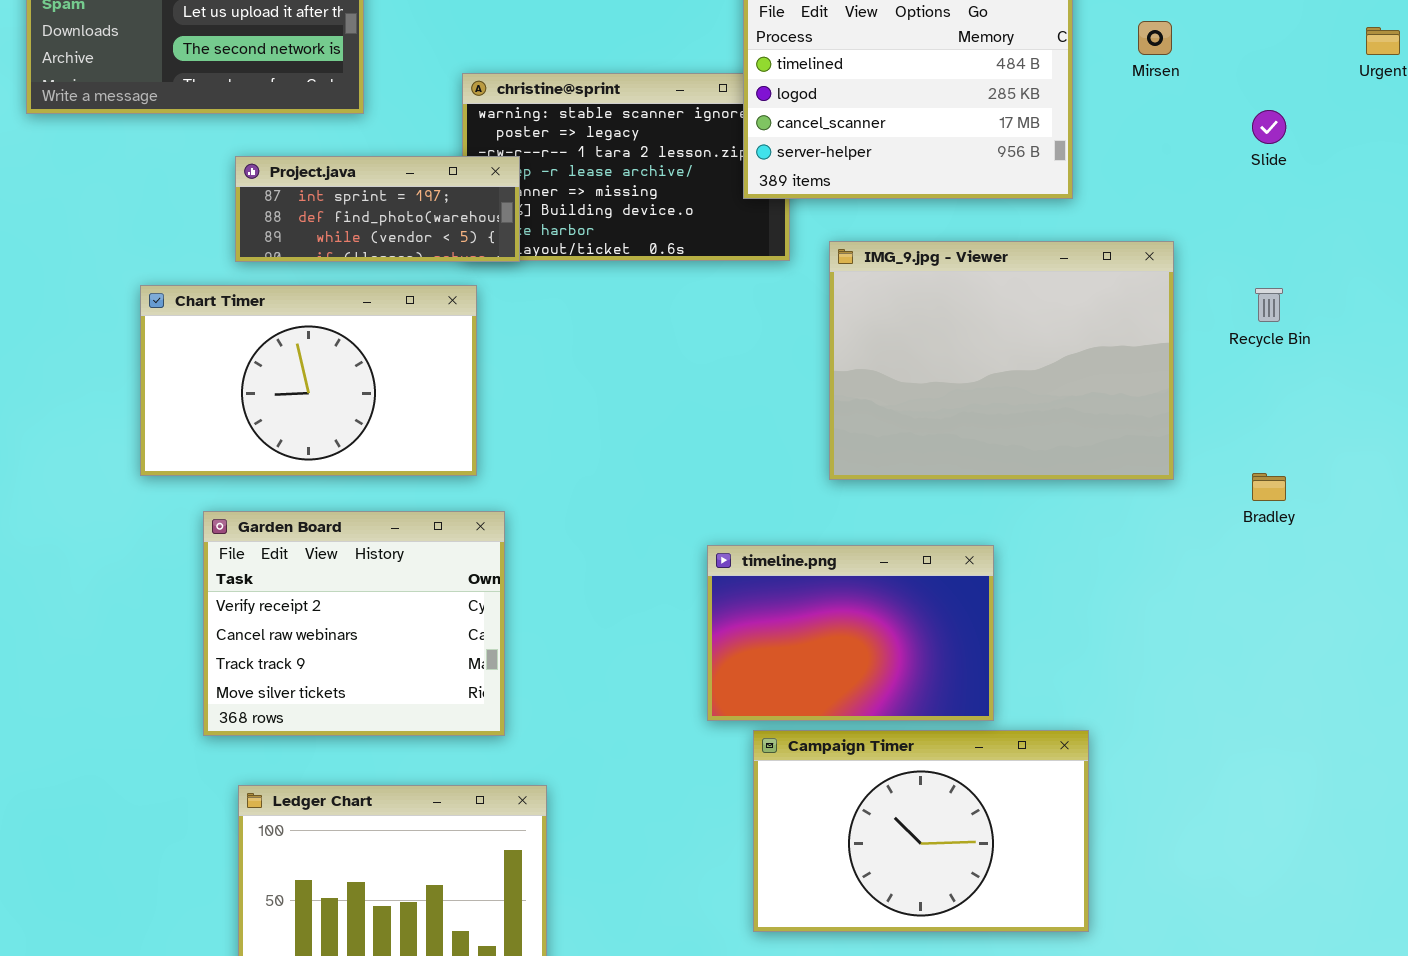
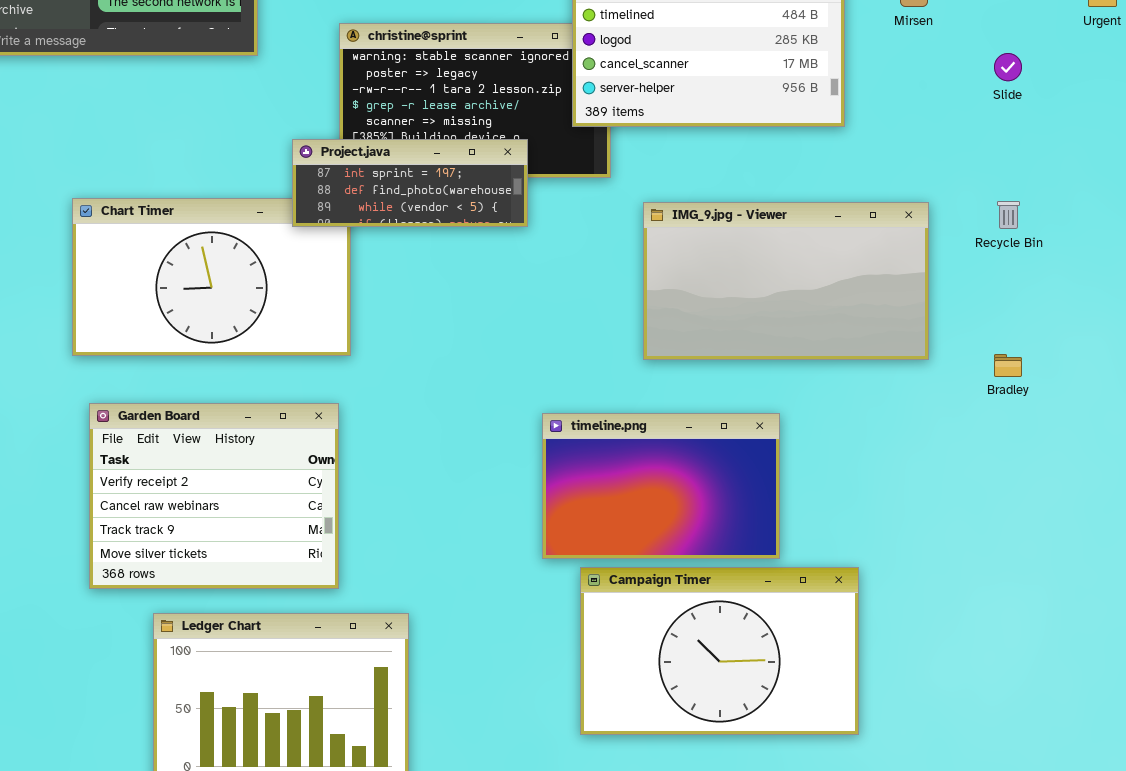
Project.java: [235,156,520,262] -> [292,139,528,227], moved
IMG_9.jpg - Viewer: [829,241,1174,480] -> [643,202,929,360], resized
Garden Board: [203,511,505,736] -> [89,403,339,589], moved

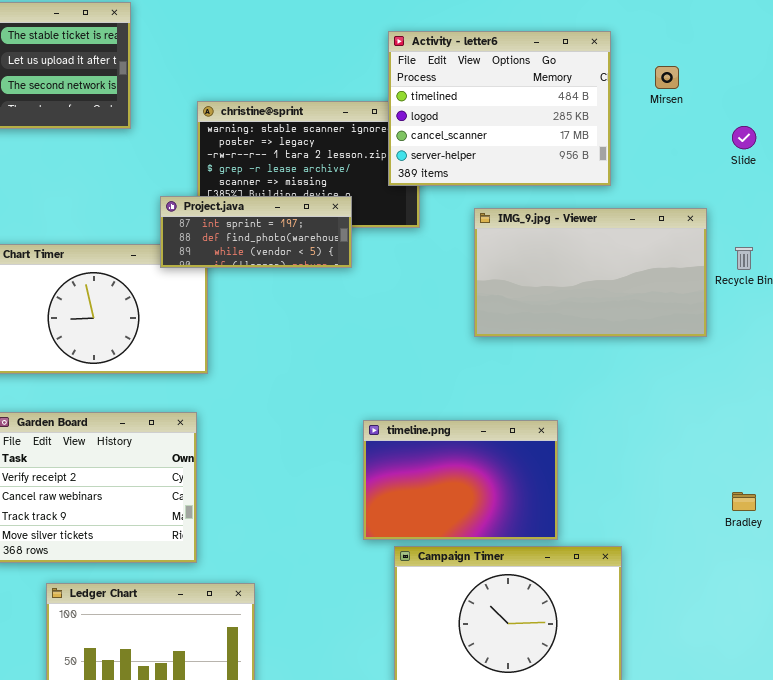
IMG_9.jpg - Viewer: [643,202,929,360] -> [474,208,707,337], moved
Bradley: [994,354,1022,377] -> [732,492,756,511], moved

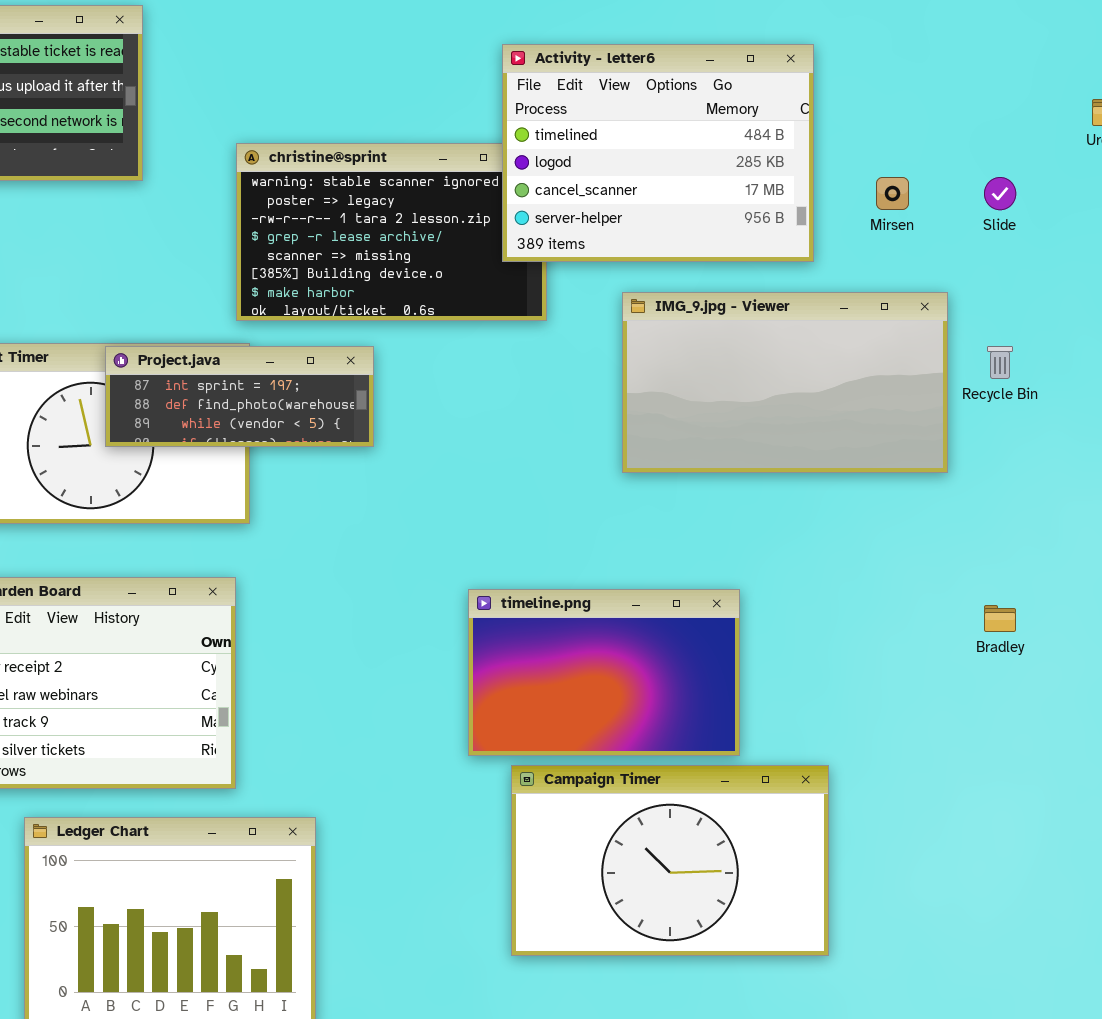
Mirsen: [655,66,679,89] -> [876,177,909,210], moved
Project.java: [160,196,352,268] -> [105,346,374,447], moved
Bradley: [732,492,756,511] -> [984,605,1016,632], moved

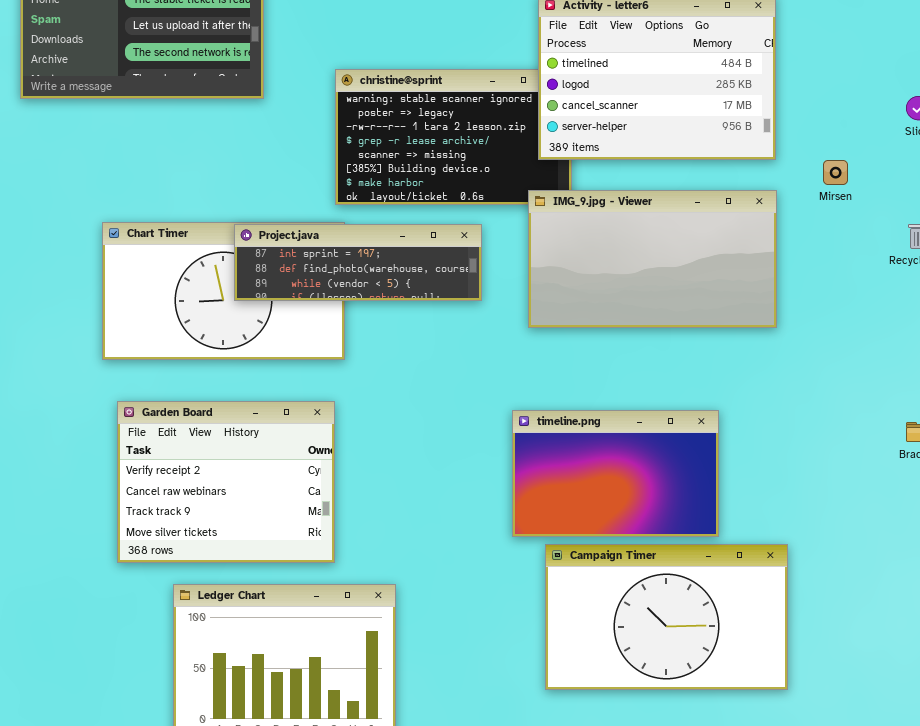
Mirsen: [876,177,909,210] -> [823,160,848,185], moved
IMG_9.jpg - Viewer: [622,292,948,473] -> [528,190,777,328], moved
Project.java: [105,346,374,447] -> [234,224,482,301], resized

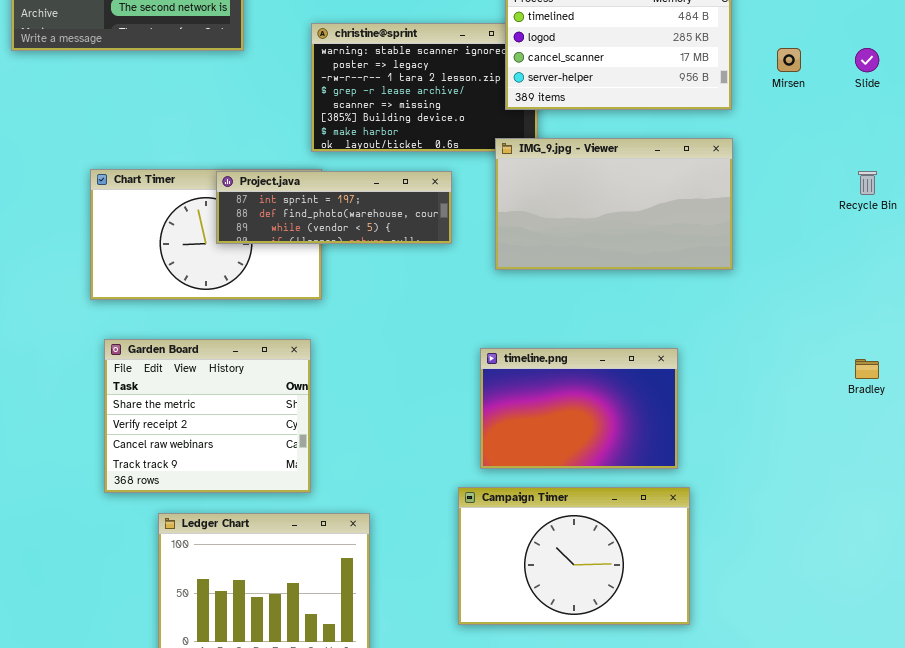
Mirsen: [823,160,848,185] -> [777,48,801,72], moved
Garden Board: [117,401,335,563] -> [104,339,311,493], scrolled up 1 row
Campaign Timer: [545,544,788,690] -> [458,487,690,625], moved

